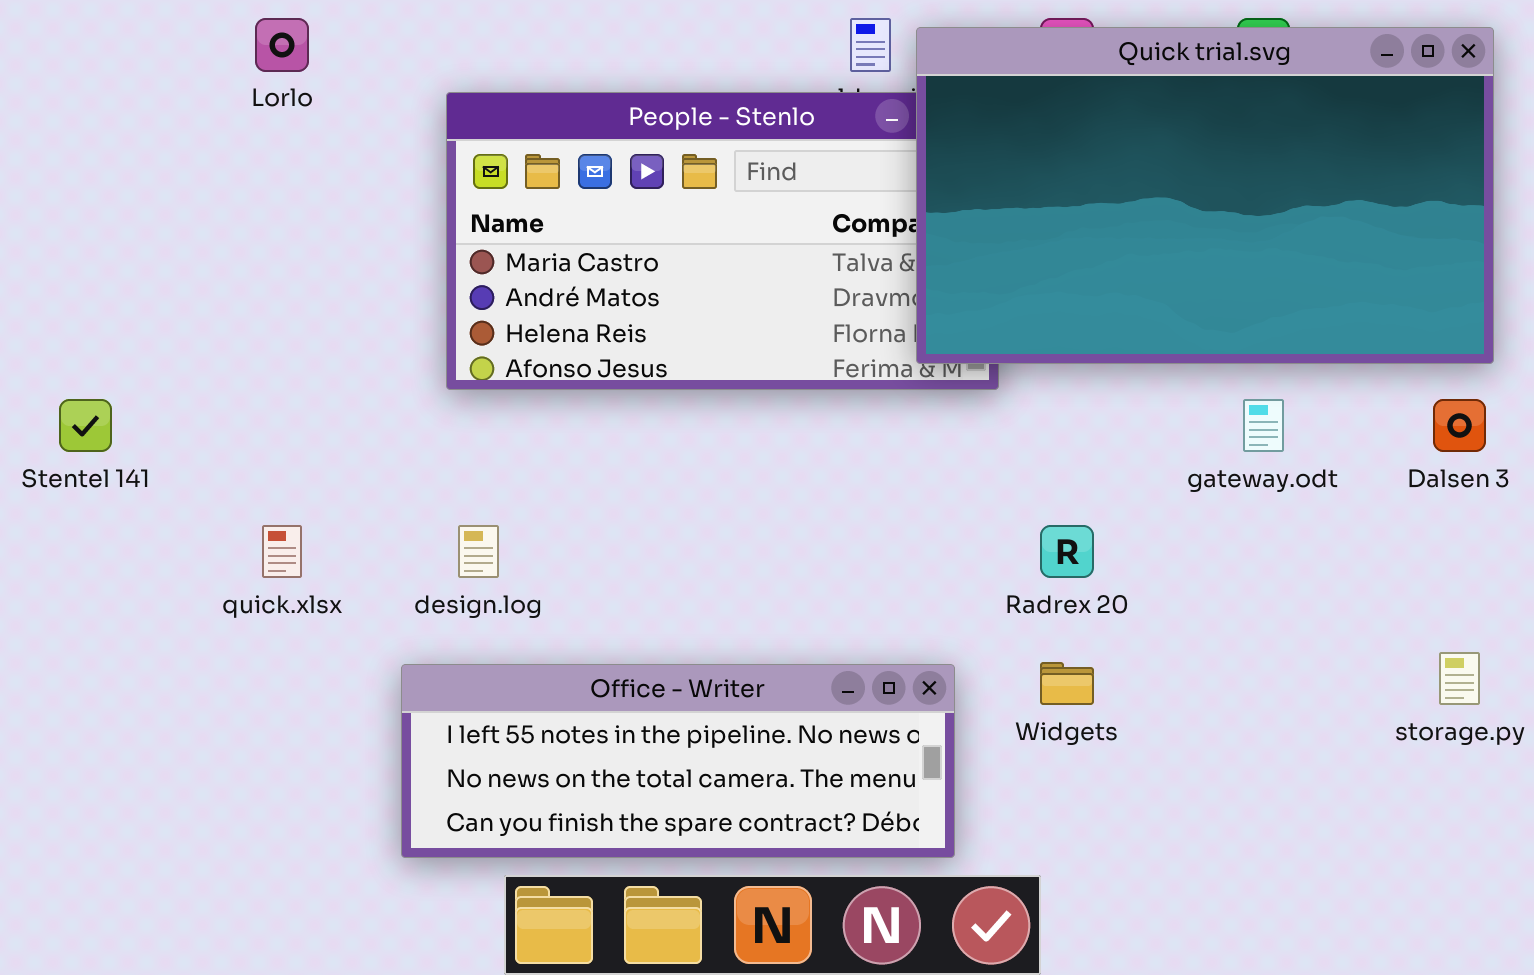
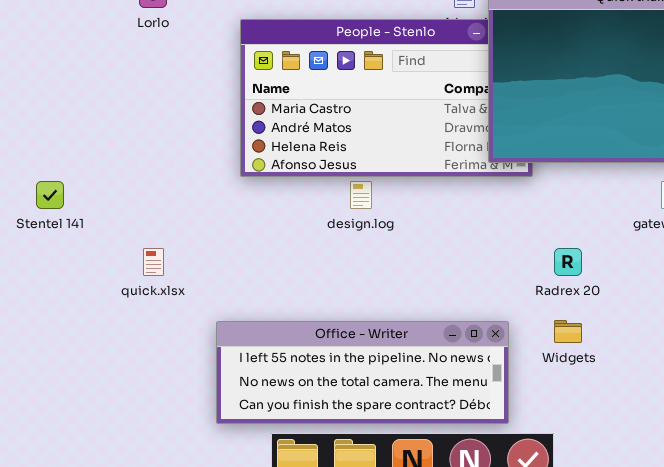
design.log: [458,525,499,578] -> [350,181,372,209], moved

